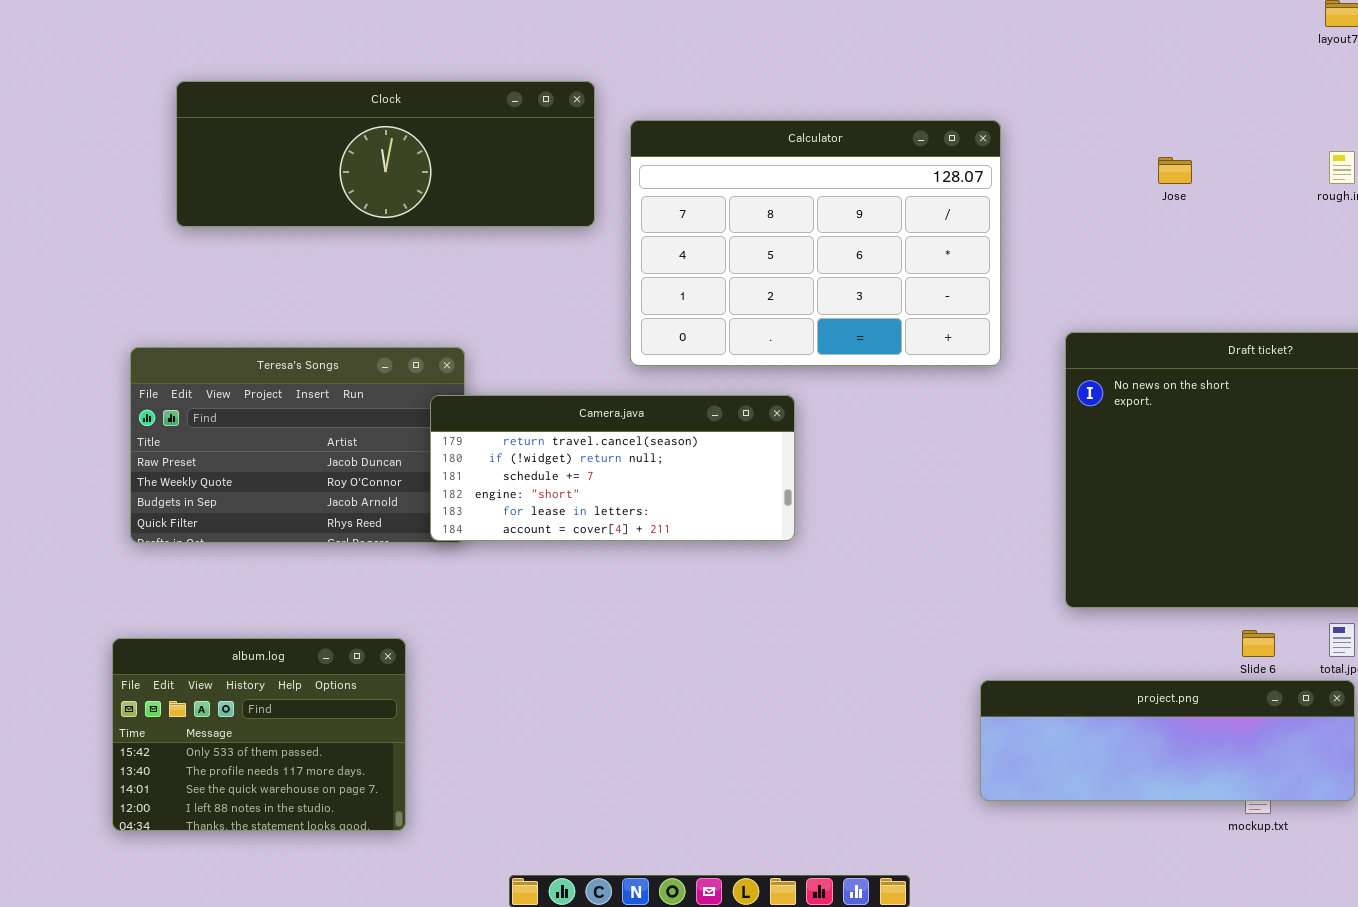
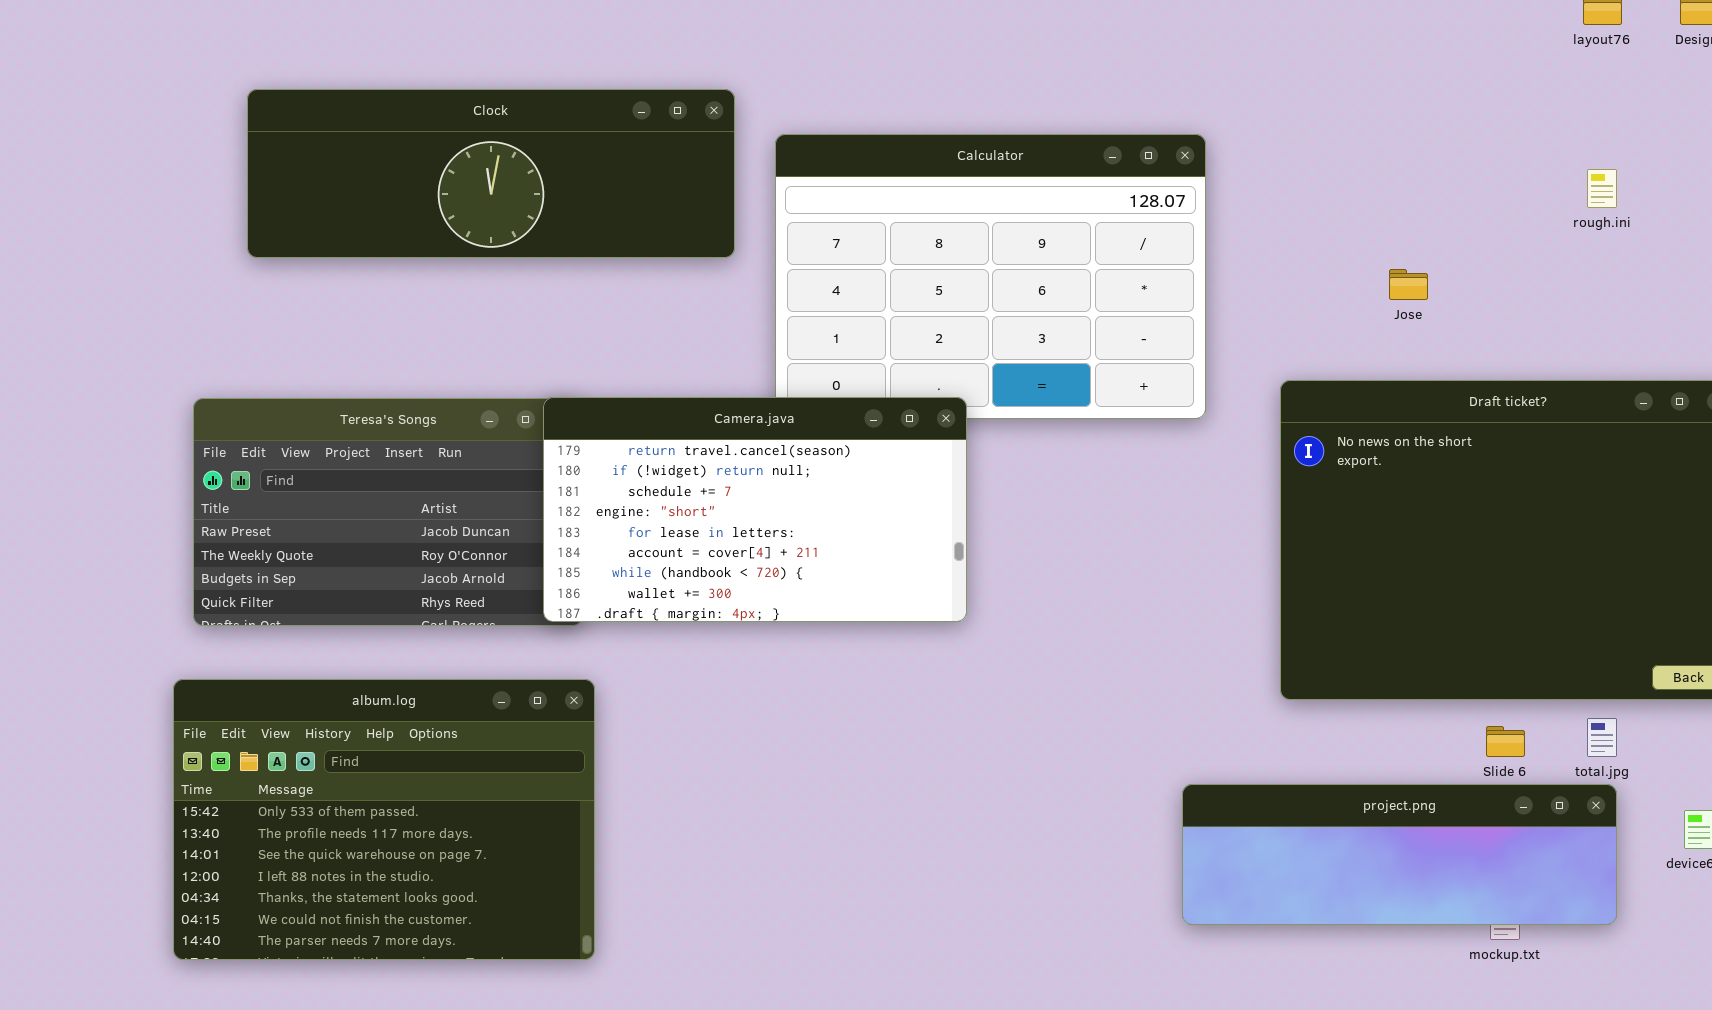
Jose: [1158,157,1192,184] -> [1389,269,1428,300], moved
Camera.java: [430,395,795,541] -> [543,397,967,622], resized
album.log: [112,638,406,831] -> [173,679,595,960], resized

